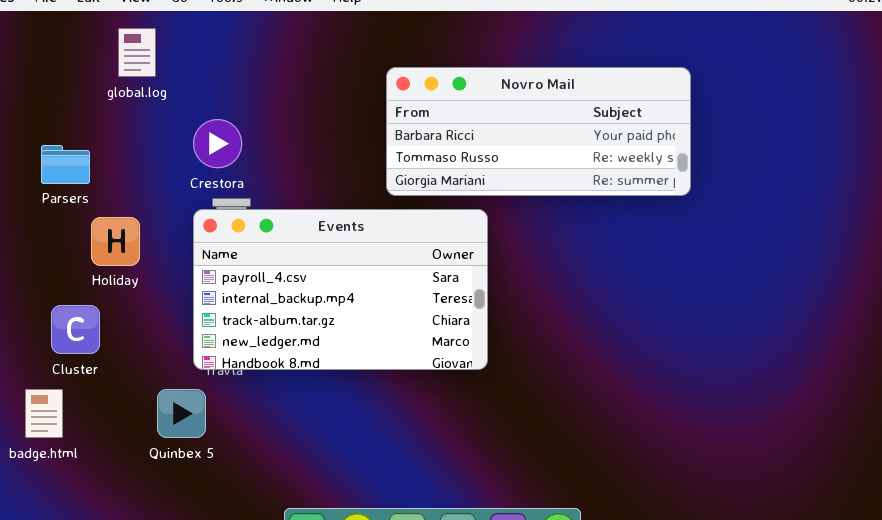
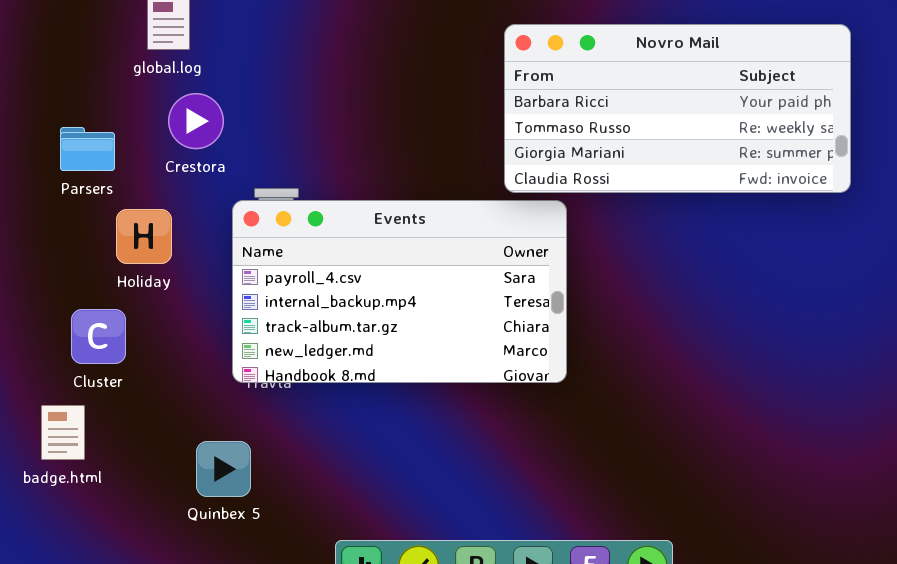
Novro Mail: [386,67,691,196] -> [504,24,851,193], moved, resized
Crestora: [193,119,242,168] -> [168,93,224,149], moved
Quinbex 5: [157,389,206,438] -> [196,441,251,497], moved

